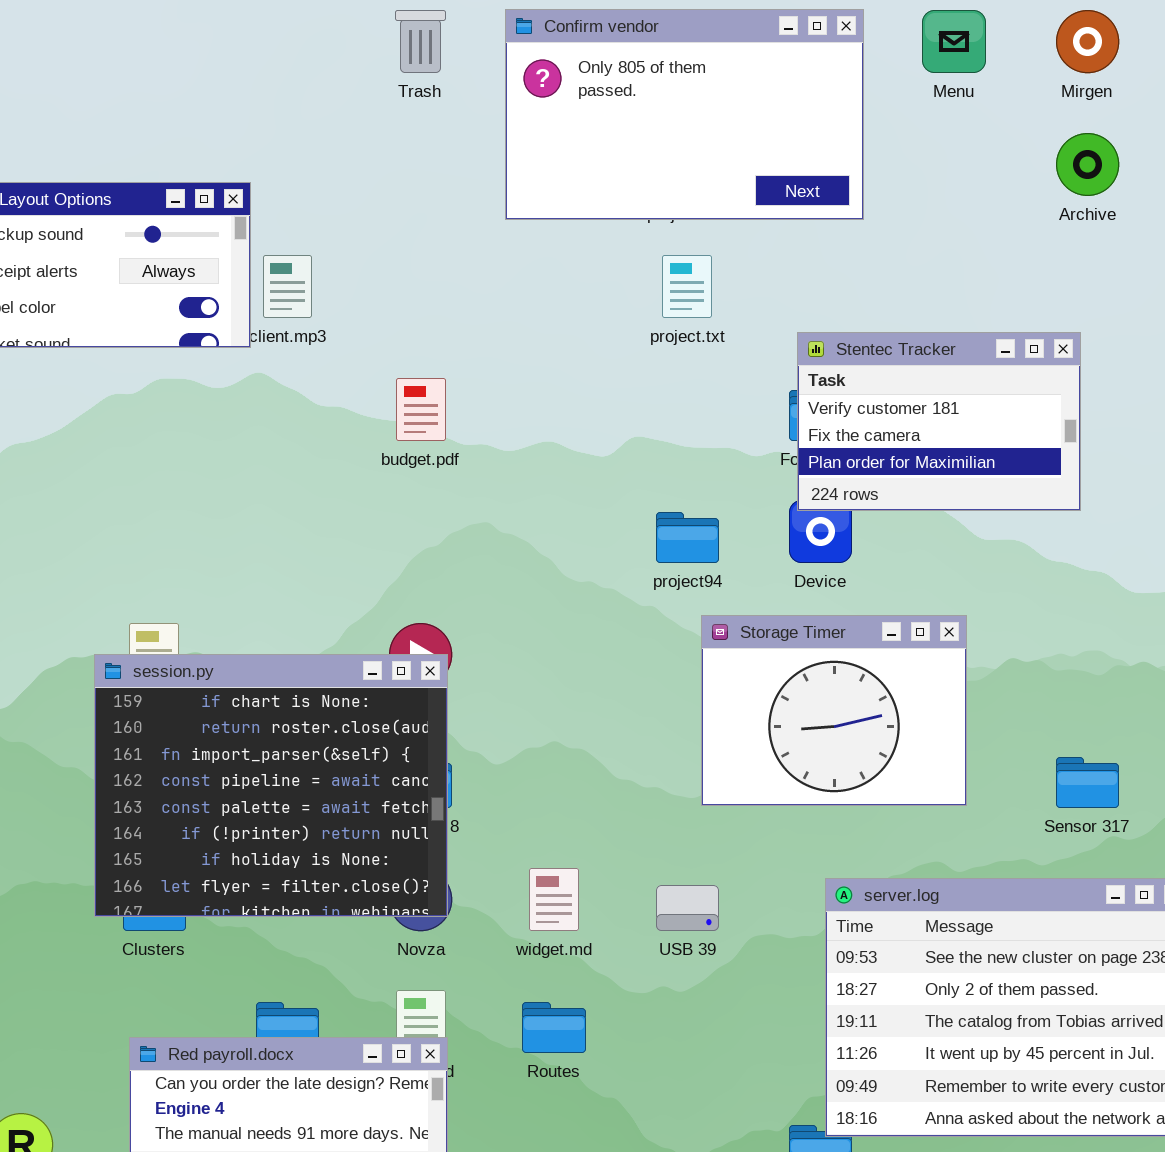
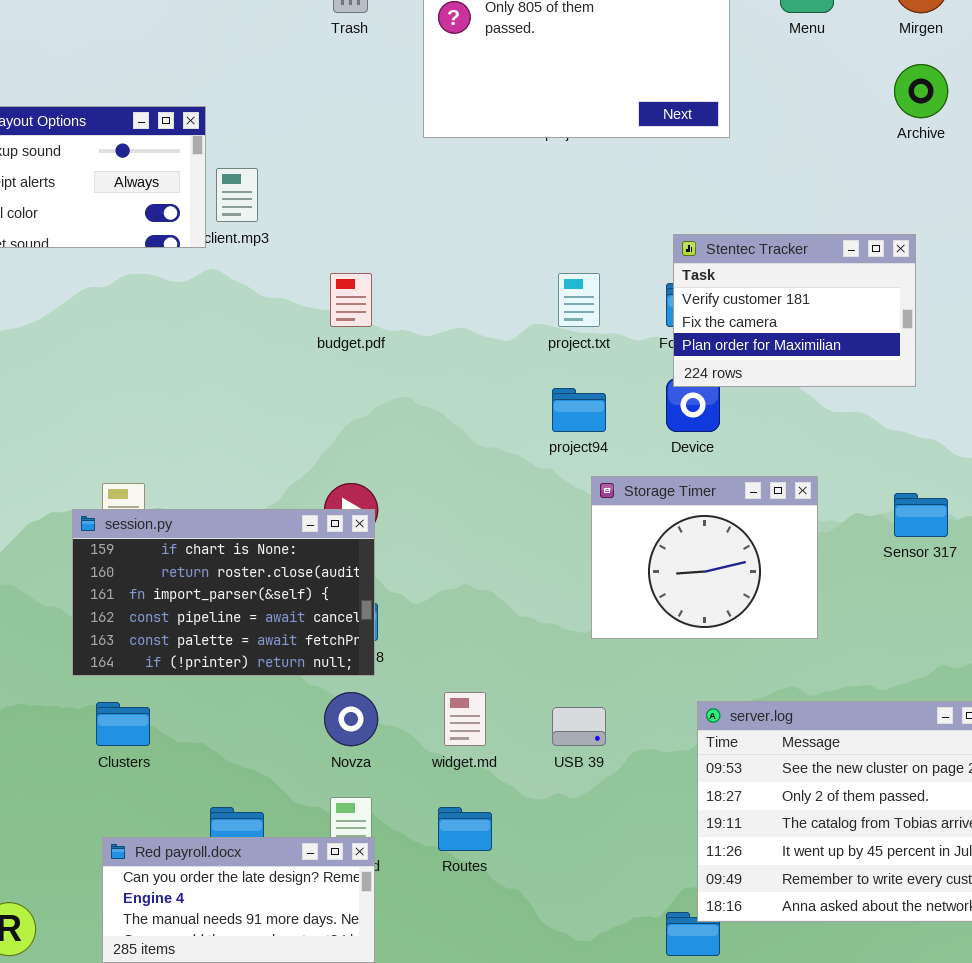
project.txt: [662,255,712,318] -> [558,273,600,327], moved
session.py: [94,654,448,917] -> [72,509,375,676], resized
Sensor 317: [1056,757,1119,808] -> [894,493,948,537], moved

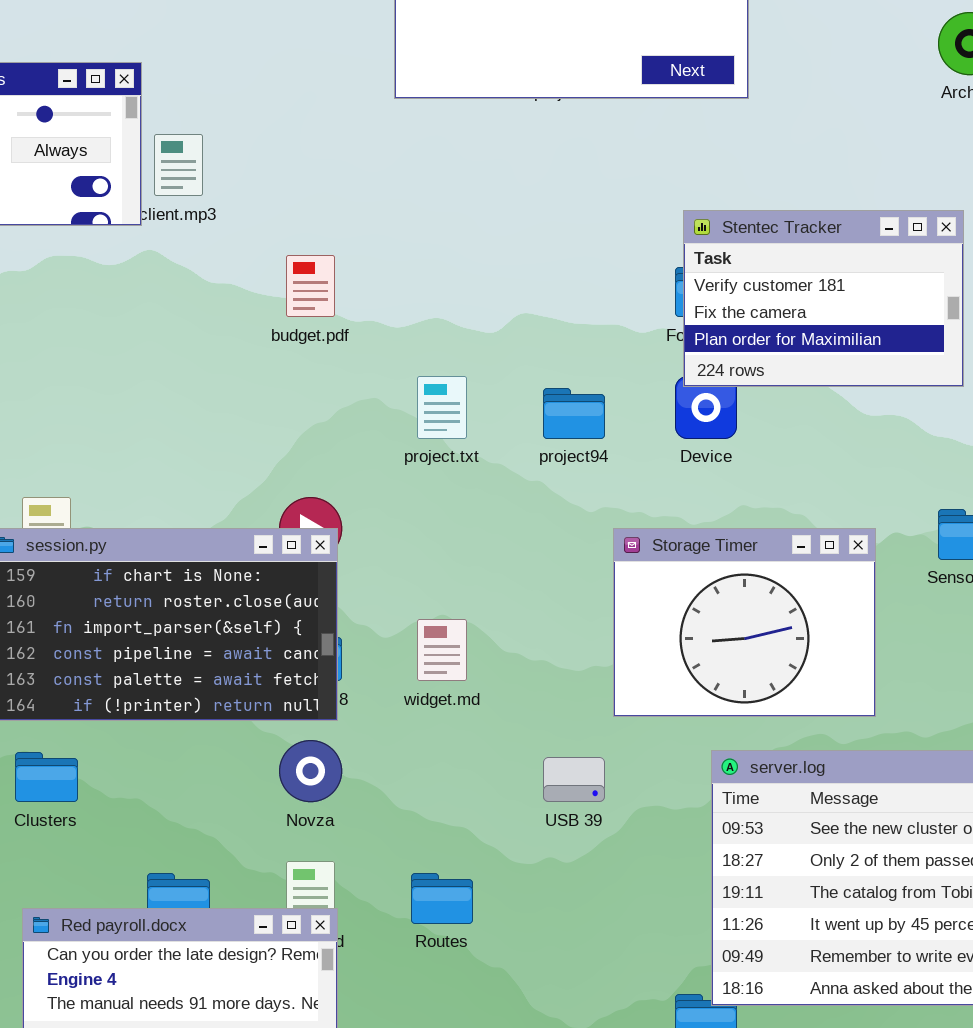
project.txt: [558,273,600,327] -> [417,376,467,439], moved
Storage Timer: [591,476,818,639] -> [613,528,876,717], moved
widget.md: [444,692,486,746] -> [417,619,467,681], moved

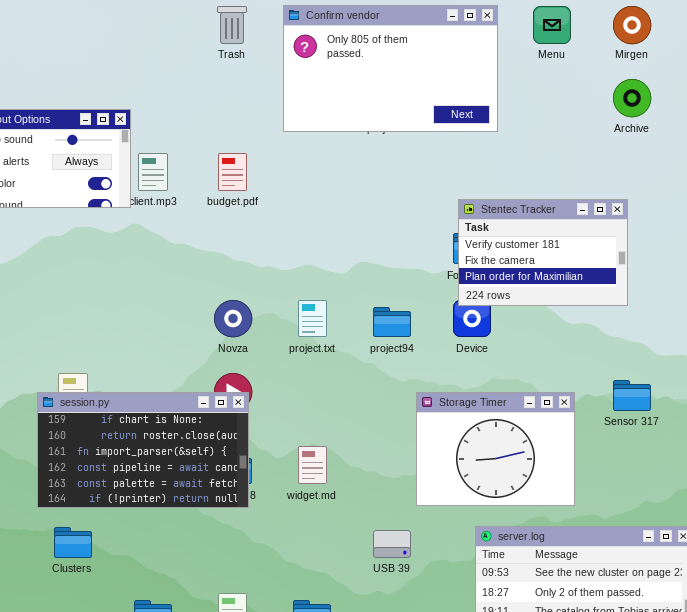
budget.pdf: [286,255,335,317] -> [218,153,247,191], moved
Novza: [279,740,342,802] -> [214,300,252,337], moved

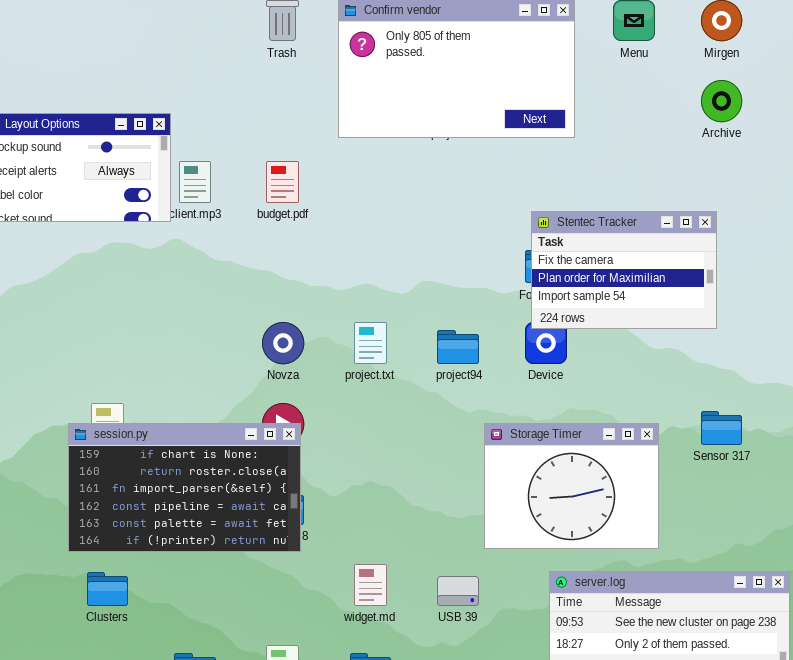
Stentec Tracker: [458,199,628,306] -> [531,211,717,329], scrolled down 1 row
widget.md: [298,446,327,484] -> [354,564,387,606], moved

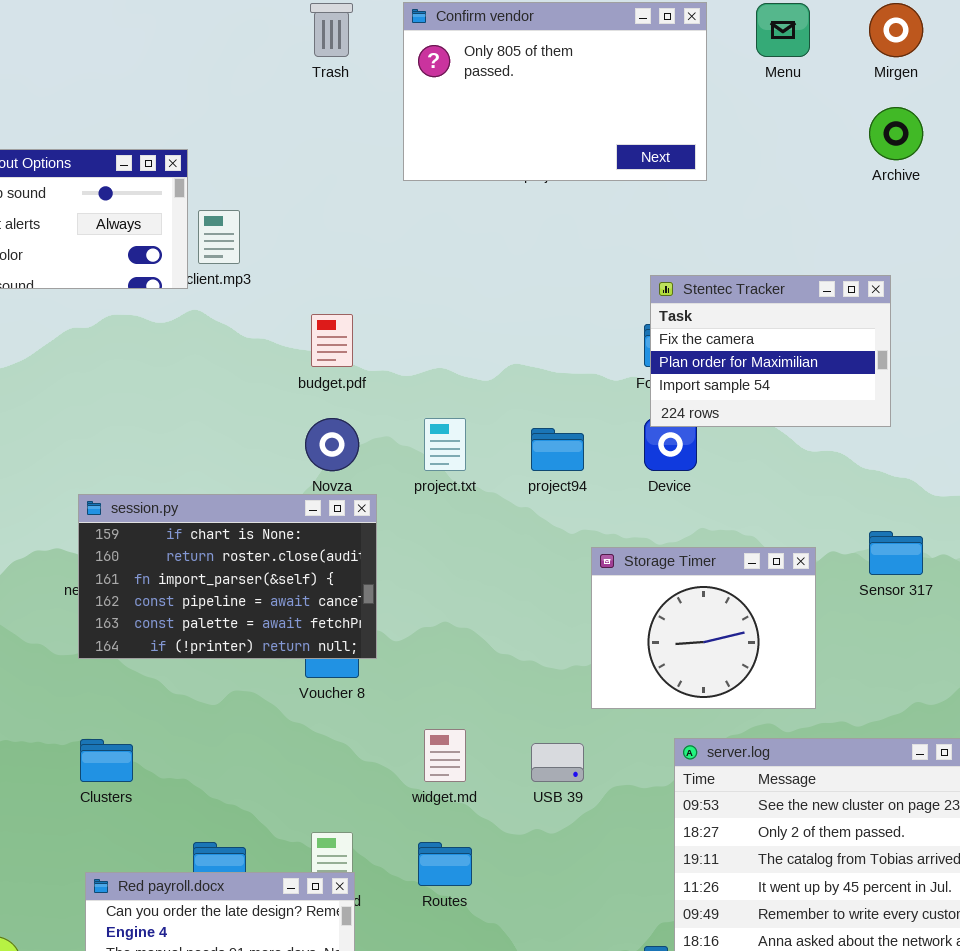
budget.pdf: [266,161,299,203] -> [311,314,353,367], moved
session.py: [68,423,301,552] -> [78,494,377,659], moved

